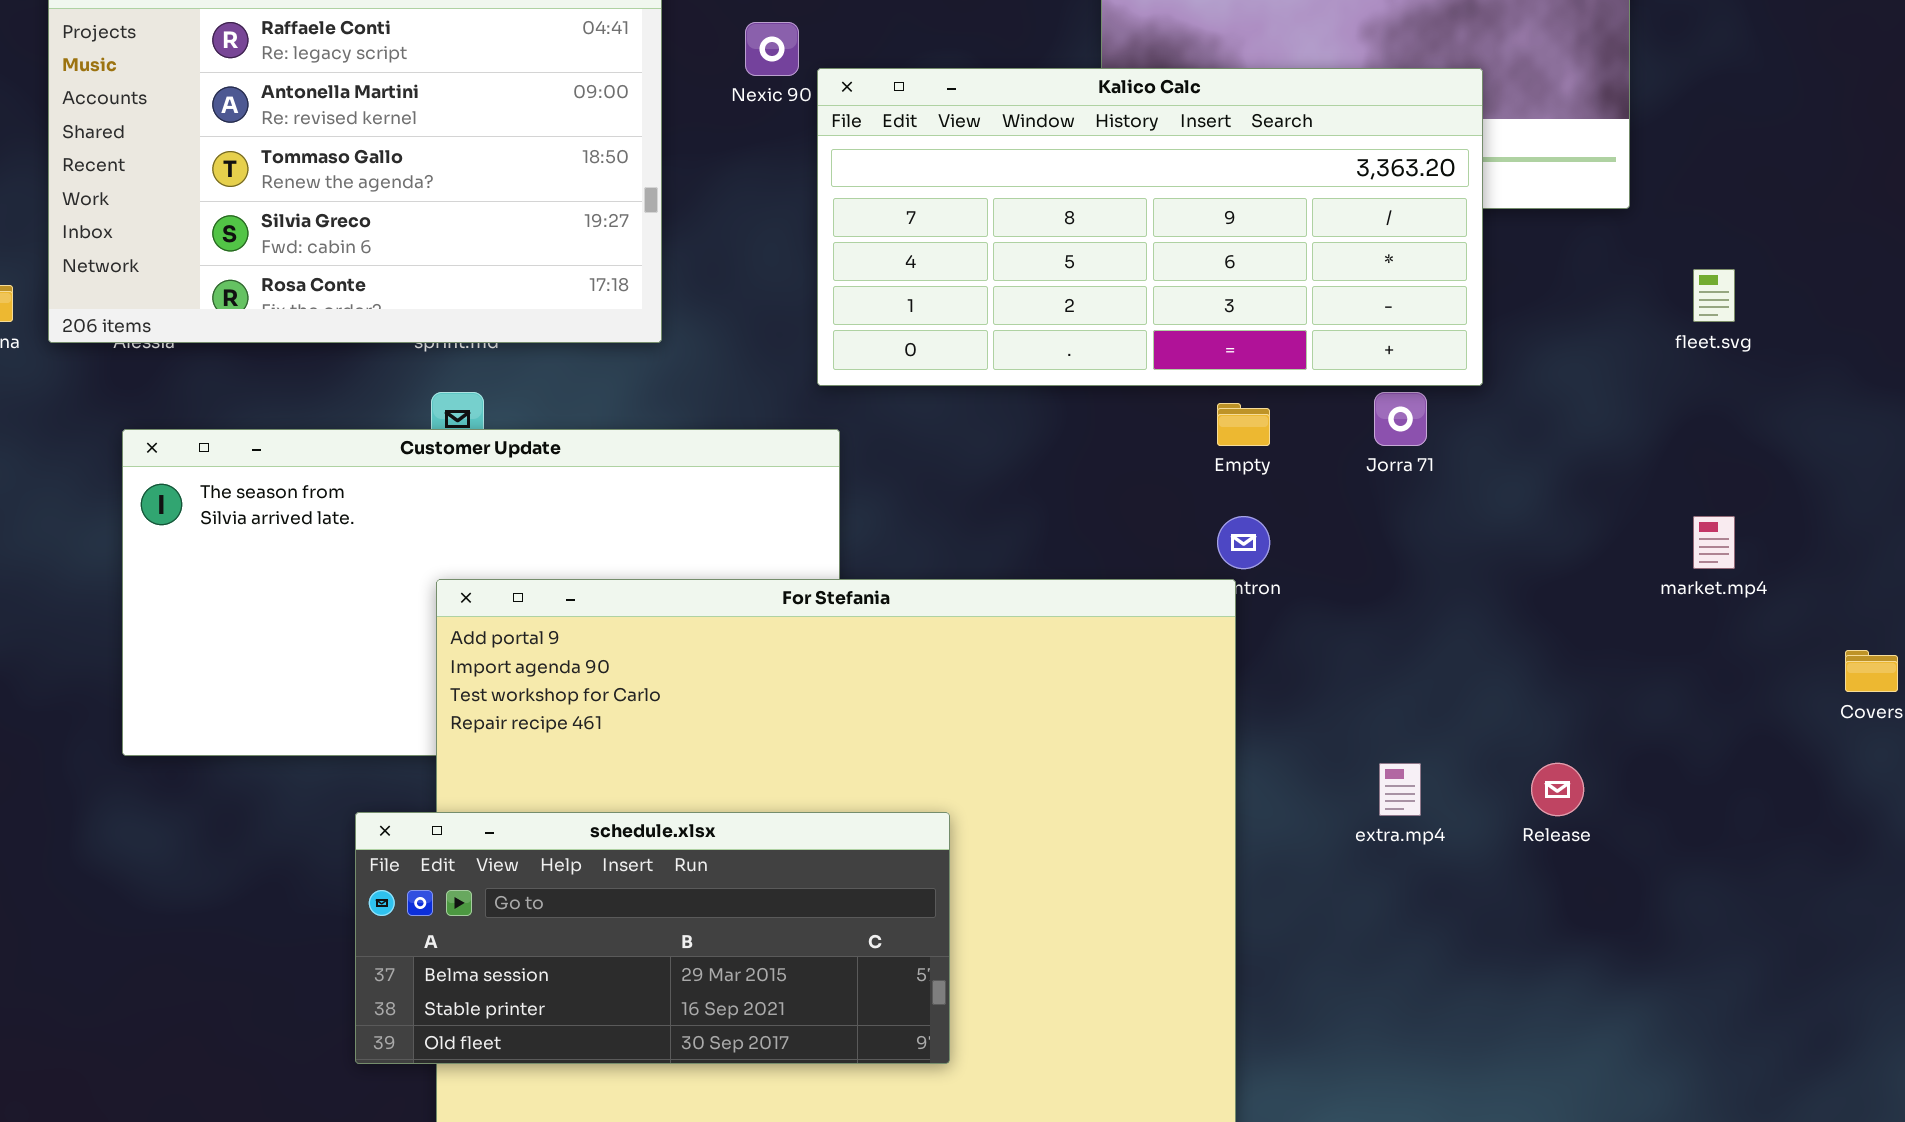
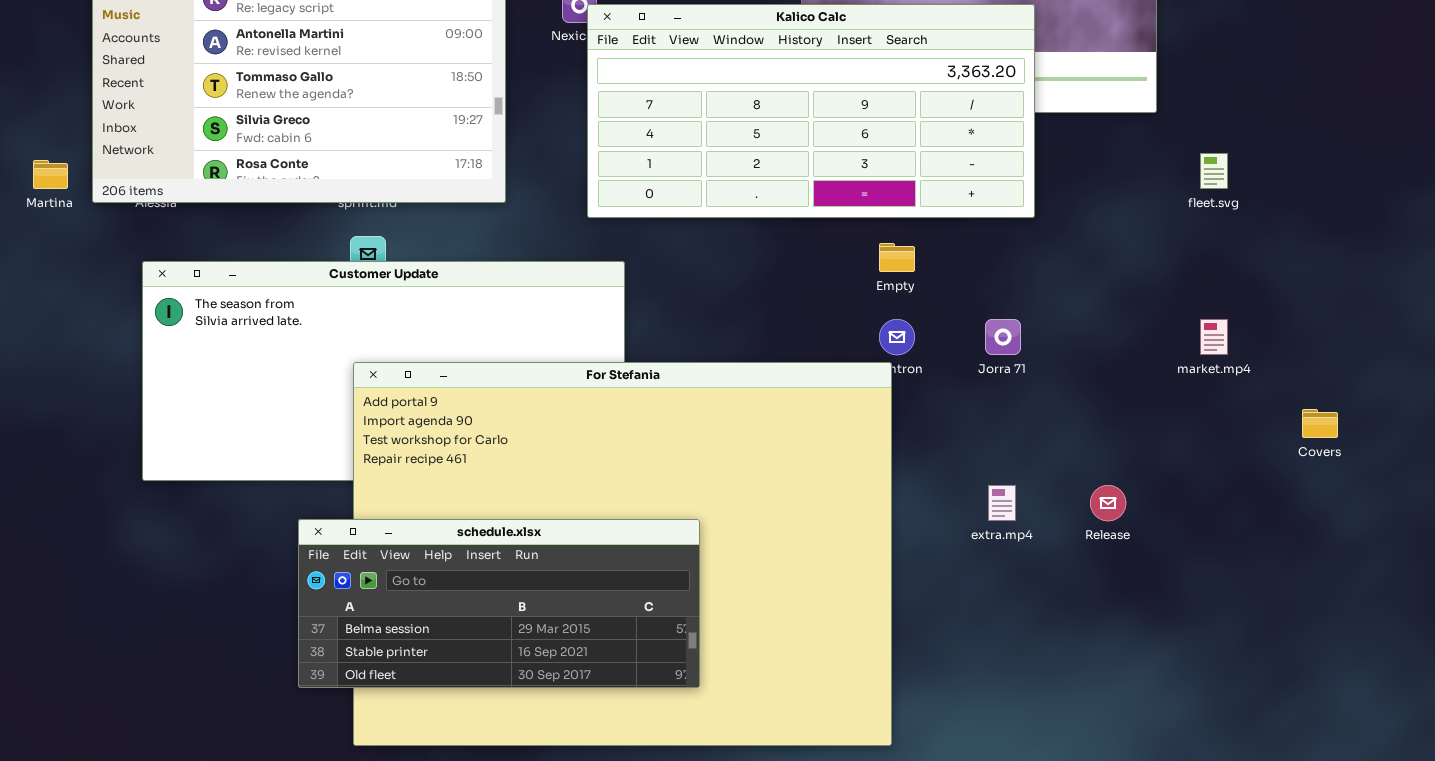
Kalico Calc: [817,68,1483,386] -> [587,4,1035,218], moved
Jorra 71: [1374,392,1427,446] -> [985,319,1021,355], moved

